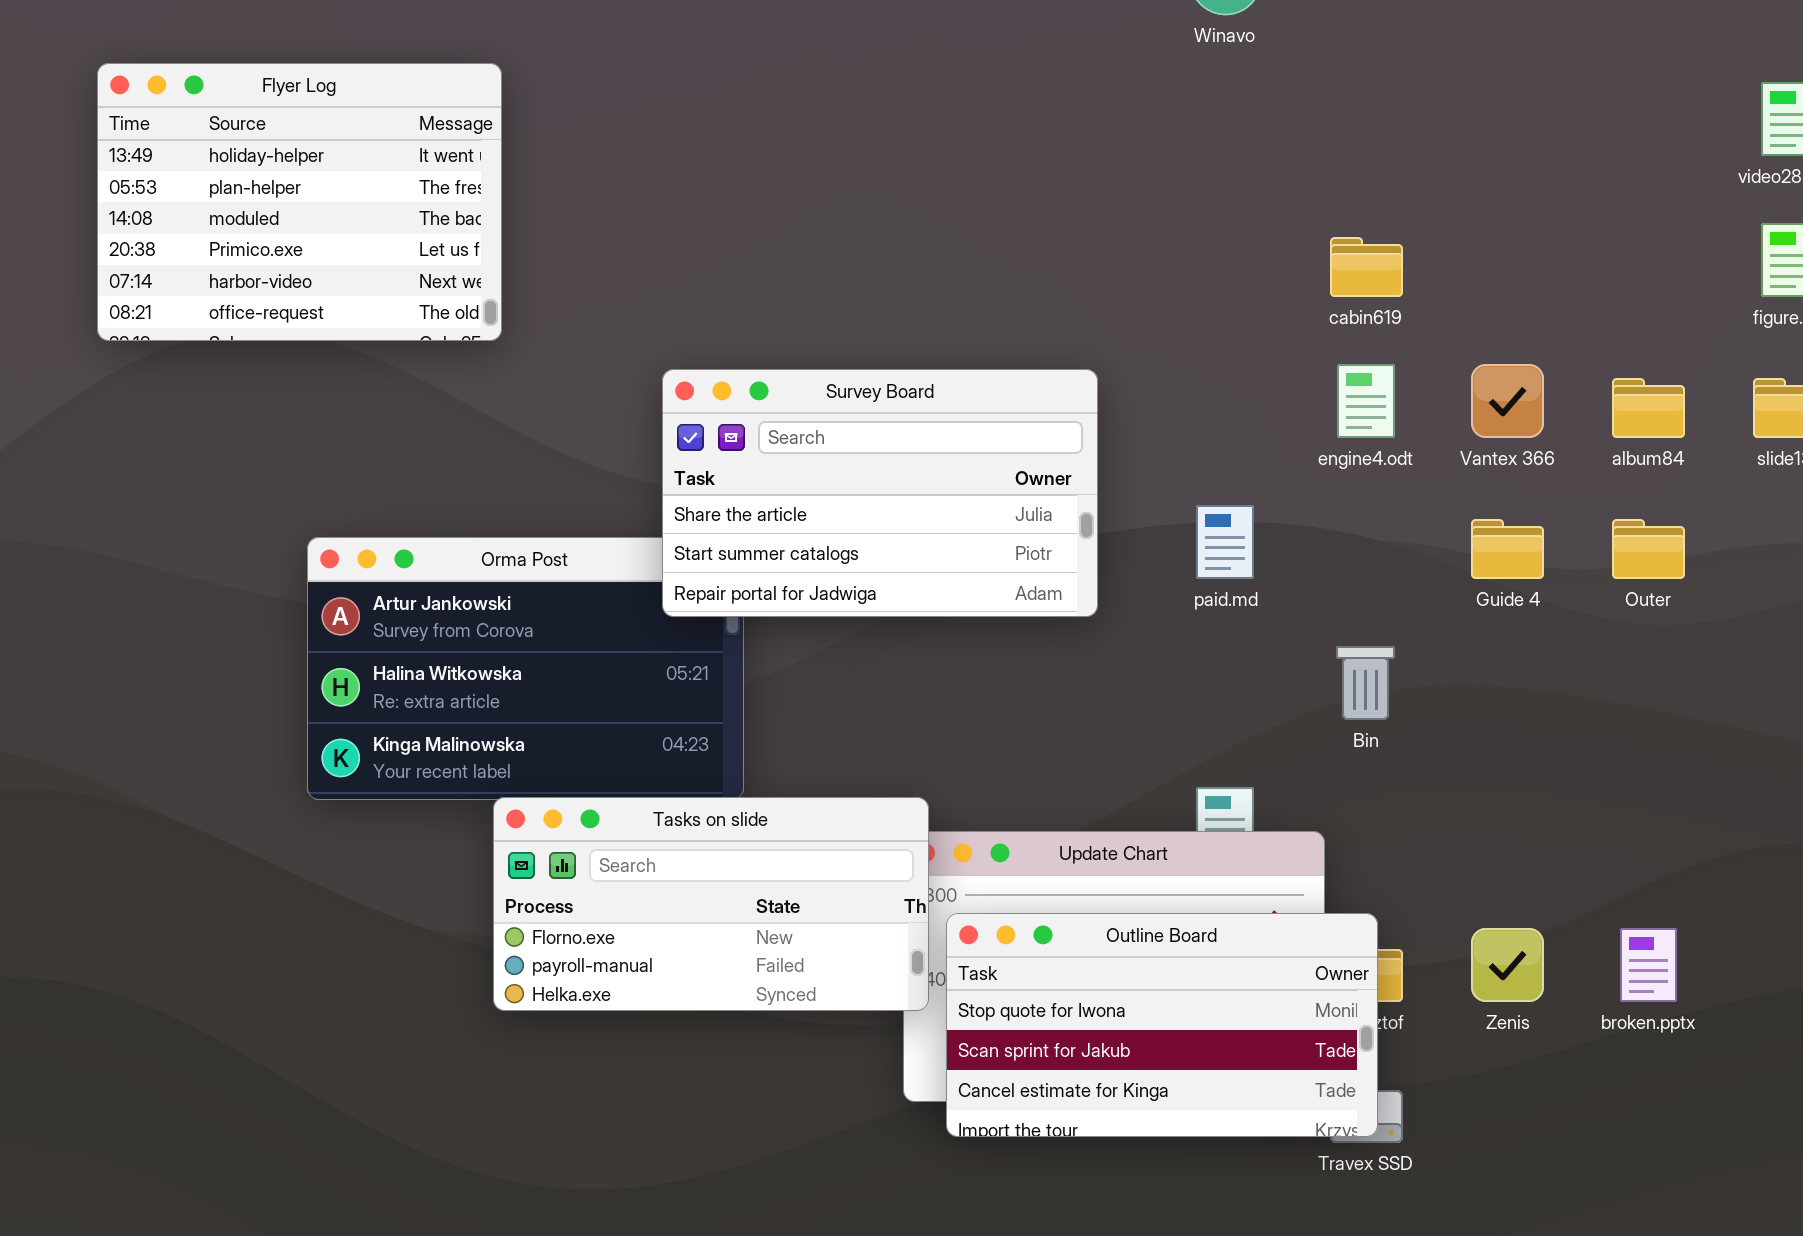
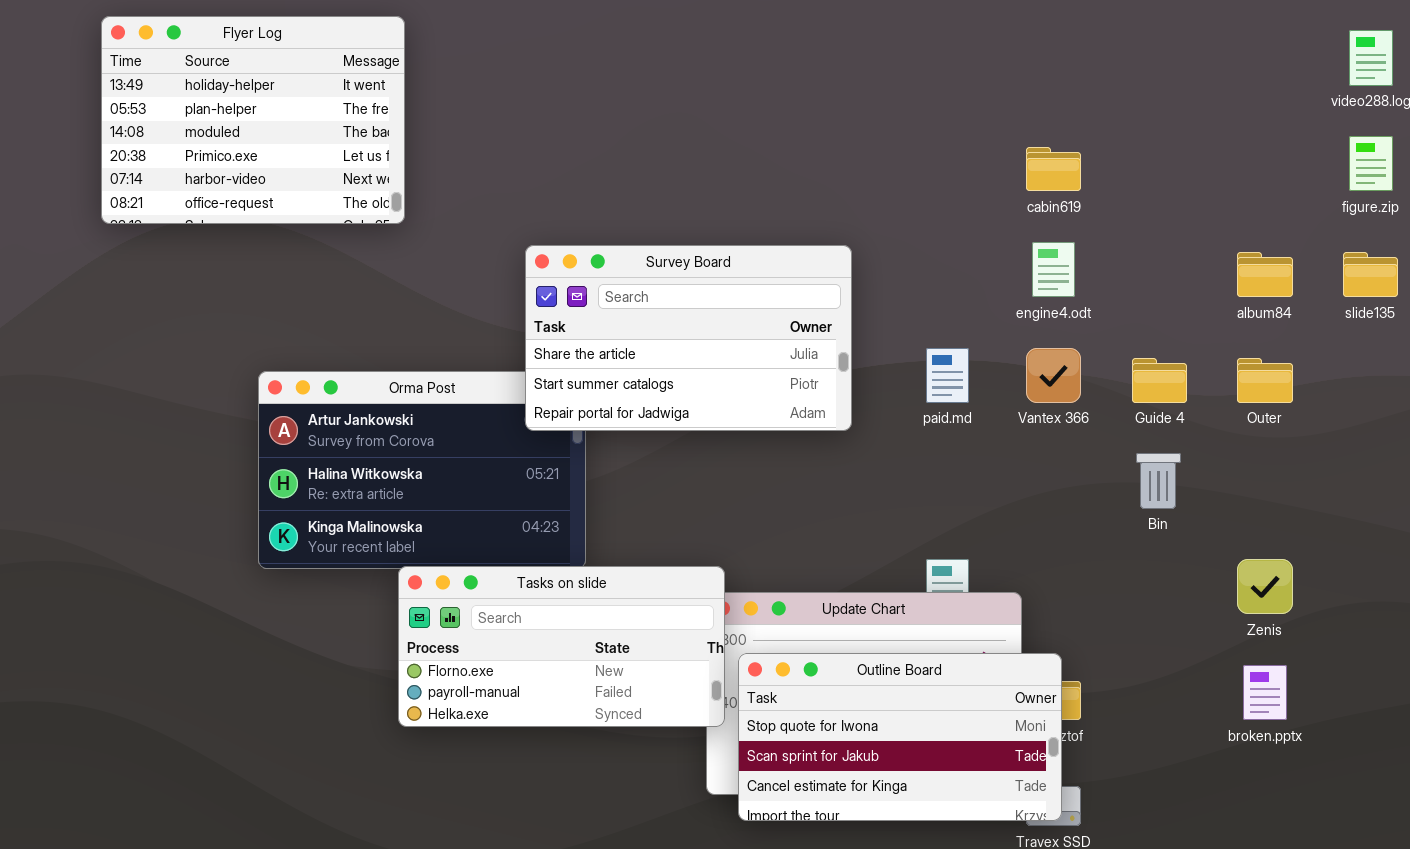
Vantex 366: [1471,364,1544,438] -> [1026,348,1081,403], moved
Bin: [1336,646,1395,720] -> [1136,453,1181,509], moved
Zenis: [1471,928,1544,1002] -> [1237,559,1293,614], moved

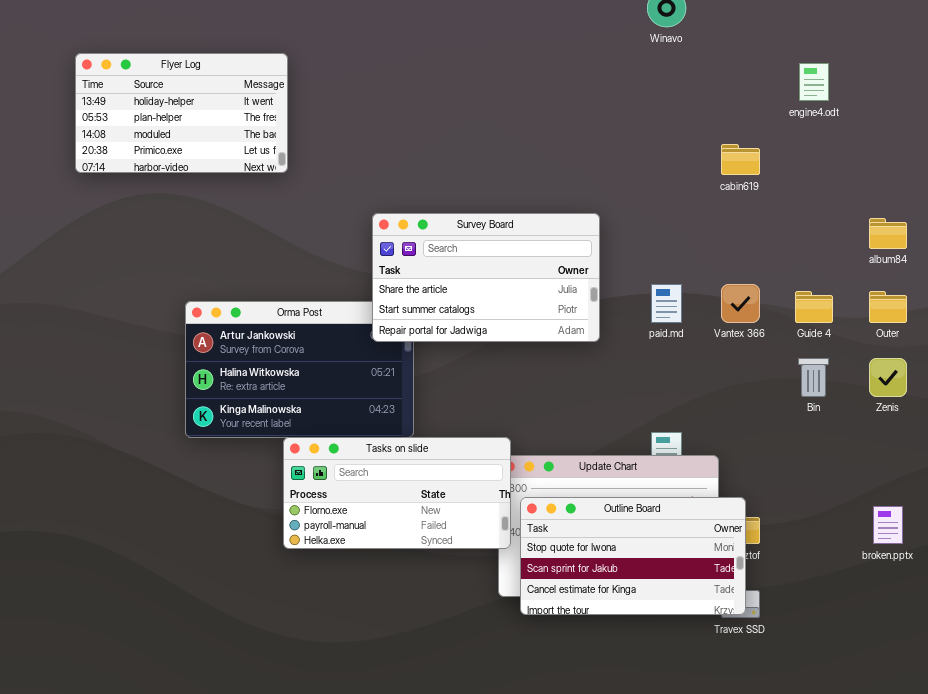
Flyer Log: [101,16,405,224] -> [75,53,288,173], resized
engine4.odt: [1032,242,1075,297] -> [799,63,829,101], moved
Zenis: [1237,559,1293,614] -> [869,358,907,397], moved

